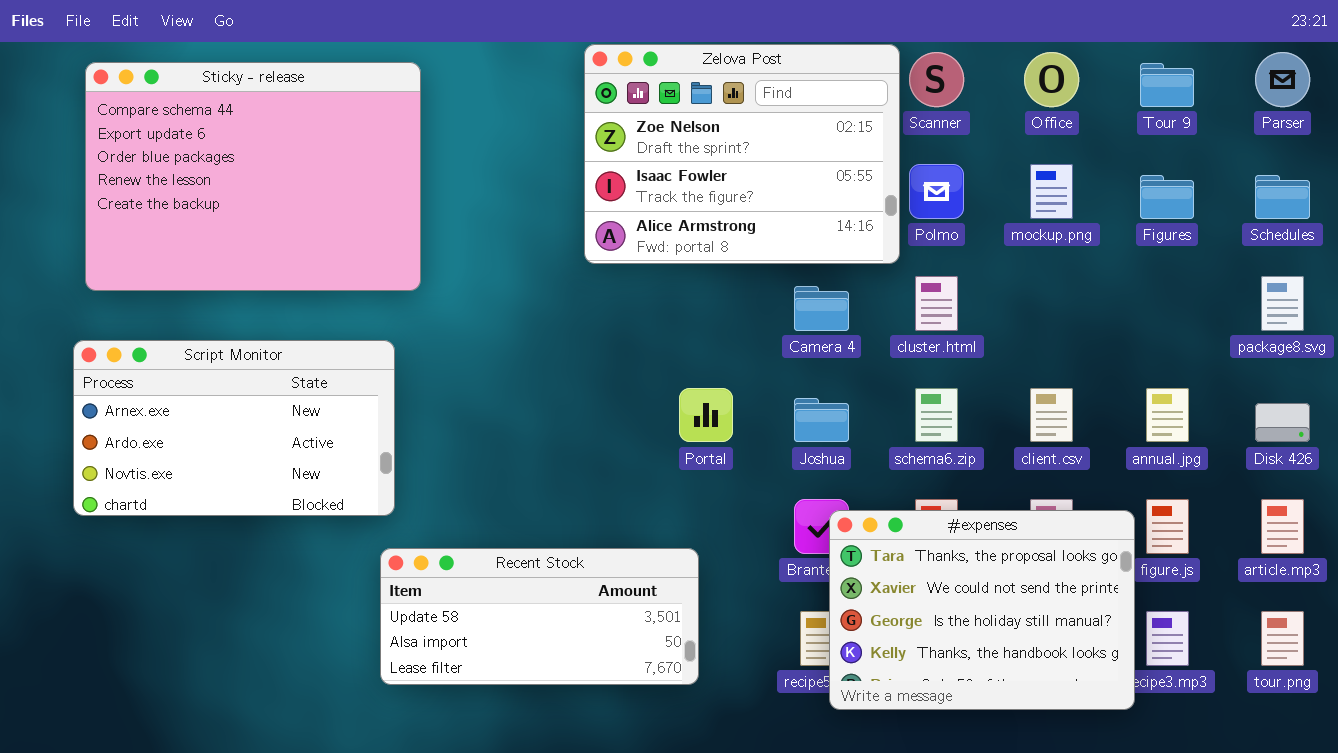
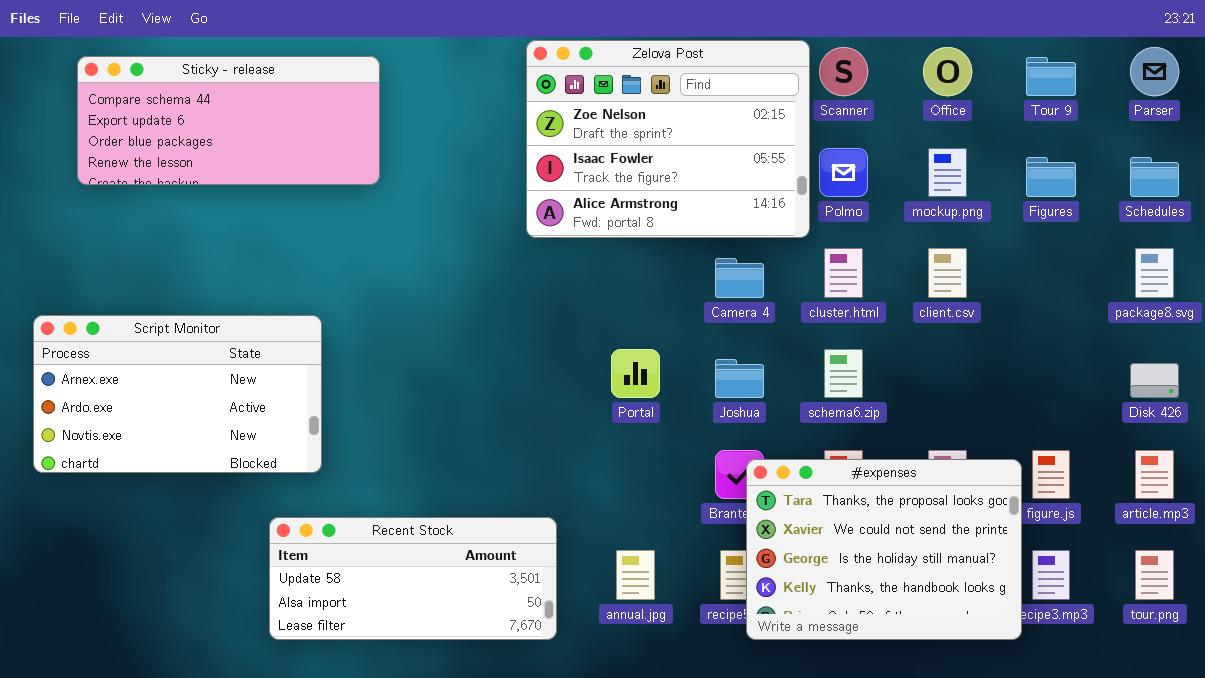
Sticky - release: [85,62,421,291] -> [77,56,380,185], resized
Script Monitor: [73,340,395,516] -> [33,315,322,473], moved
client.csv: [1030,388,1073,442] -> [928,248,967,298], moved
annual.jpg: [1146,388,1189,442] -> [616,550,655,600], moved
Recent Stock: [380,548,699,685] -> [269,517,557,640], moved

